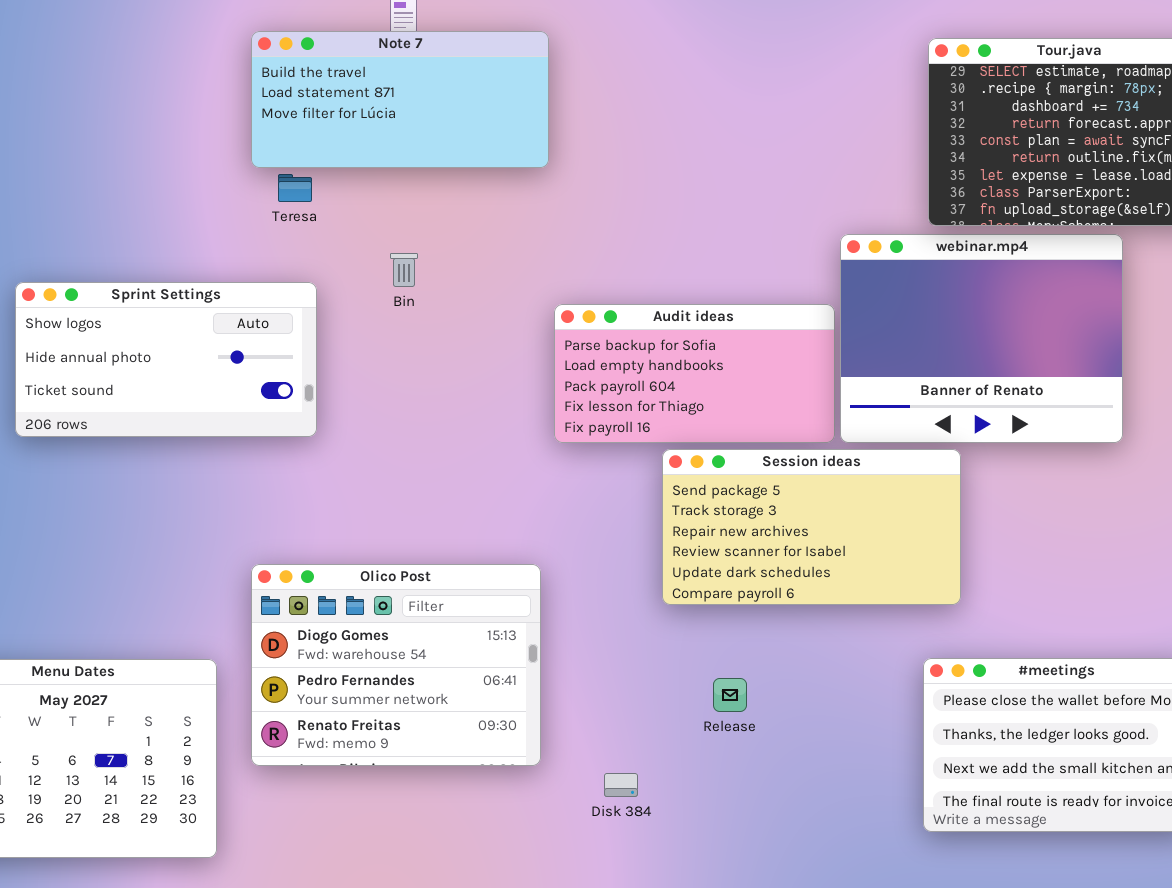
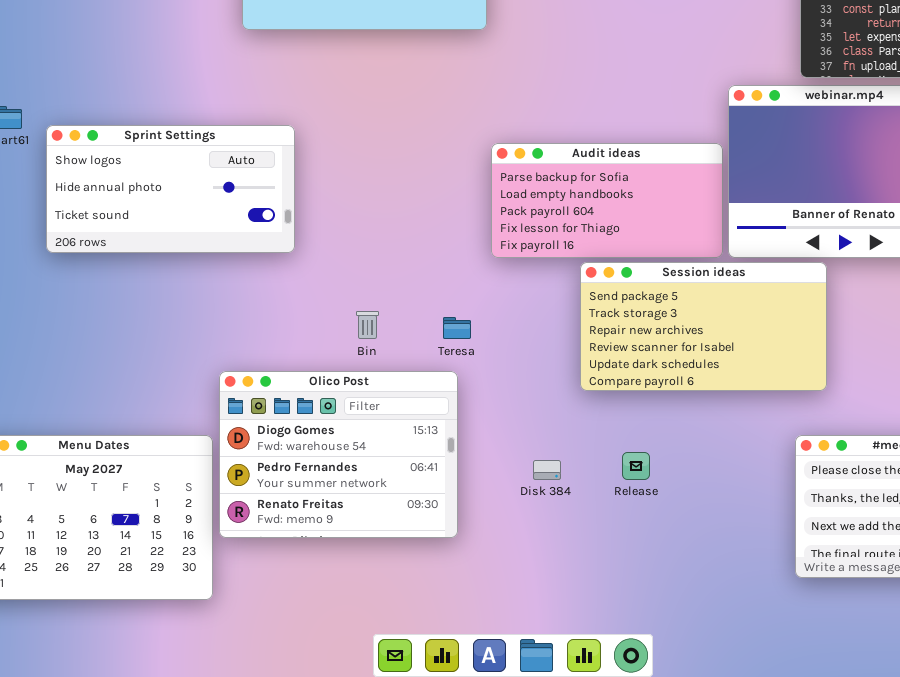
Teresa: [278,174,312,202] -> [443,317,471,339], moved
Bin: [390,253,418,287] -> [356,311,379,339], moved
Olico Post: [251,564,541,766] -> [219,371,458,538], moved
Disk 384: [604,773,638,797] -> [533,460,561,480], moved

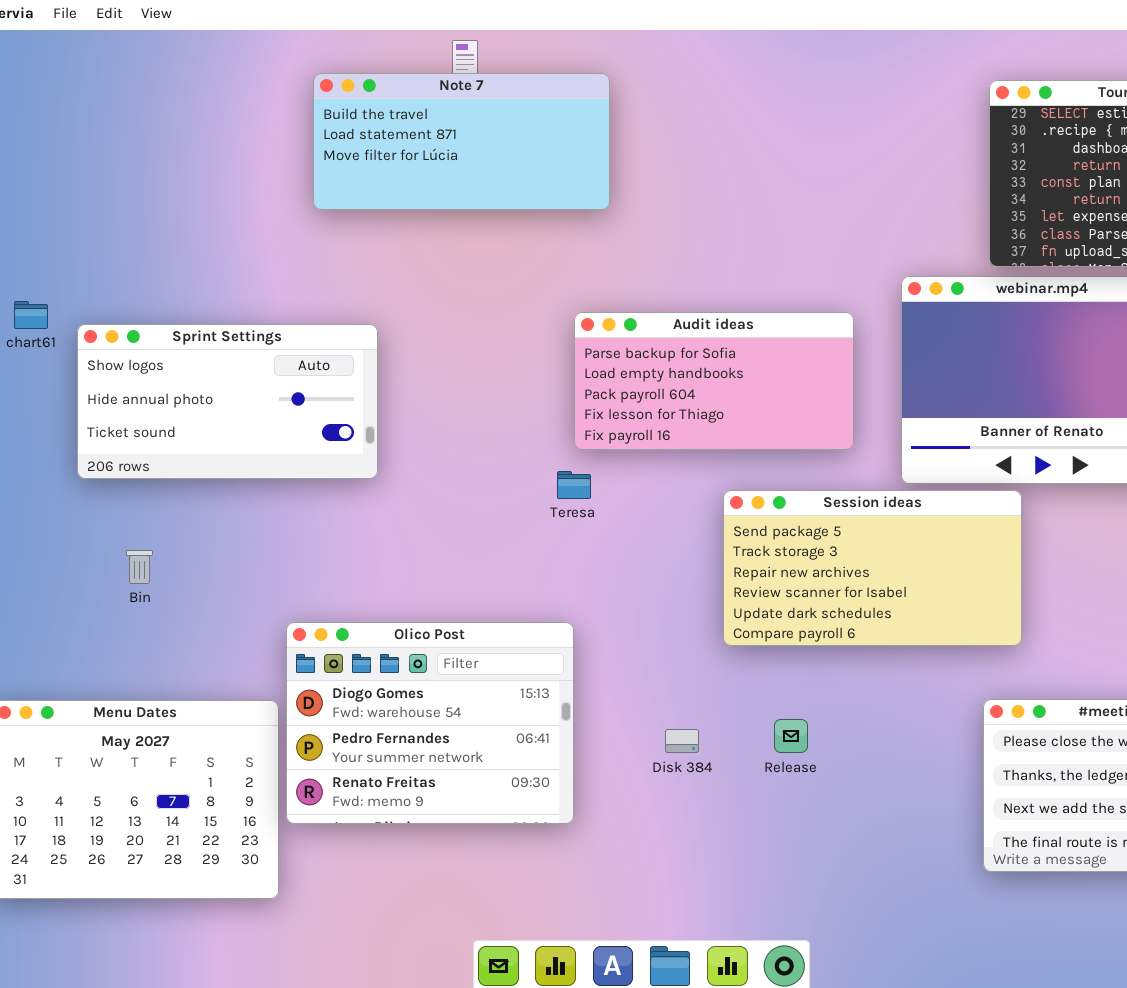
Audit ideas: [491,143,723,258] -> [574,312,854,450], moved
Bin: [356,311,379,339] -> [126,550,153,584], moved
Teresa: [443,317,471,339] -> [557,471,591,499], moved

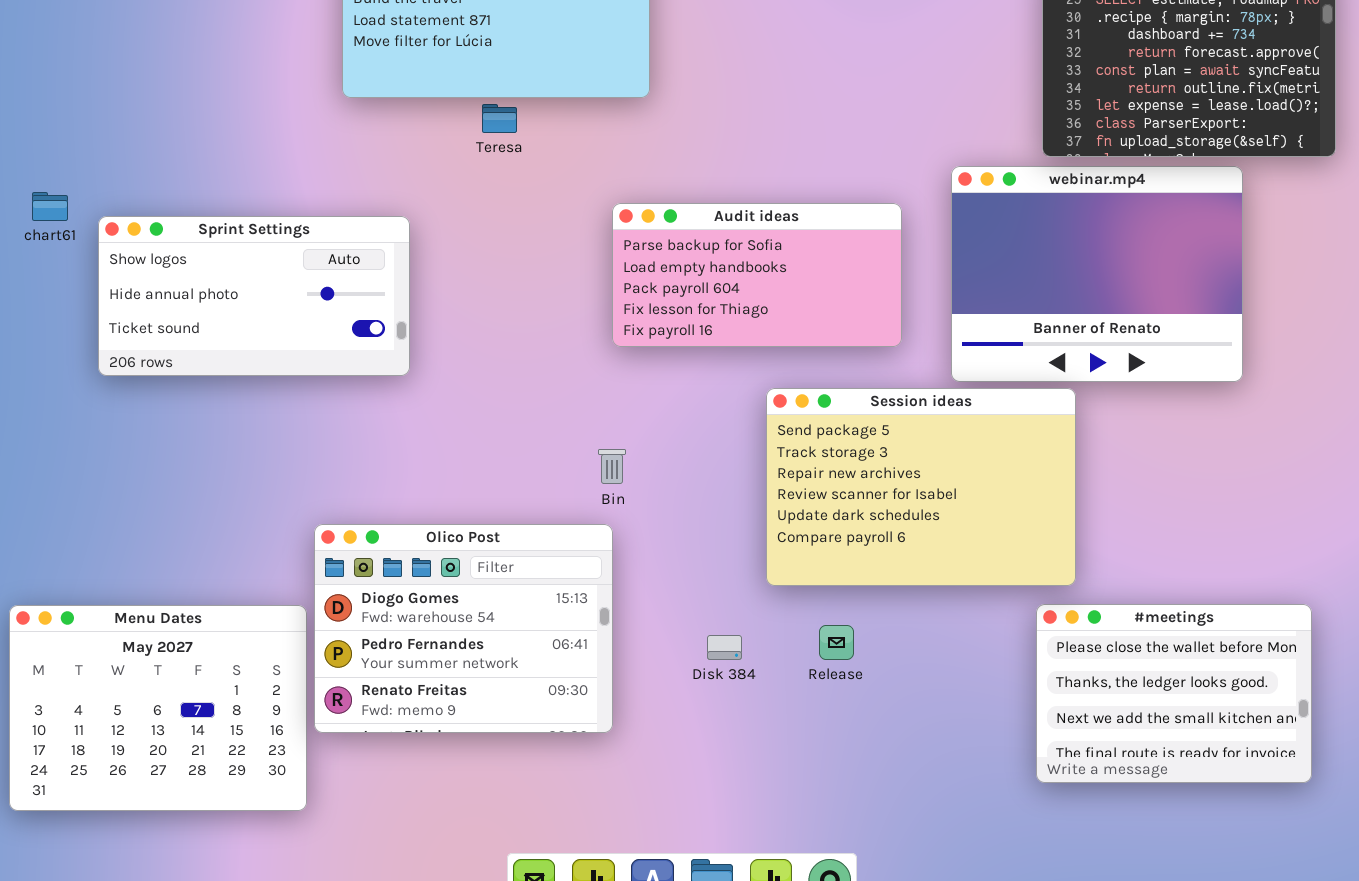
Teresa: [557,471,591,499] -> [482,104,517,133], moved
Session ideas: [723,490,1022,646] -> [766,388,1076,586], resized
Bin: [126,550,153,584] -> [598,449,626,484], moved

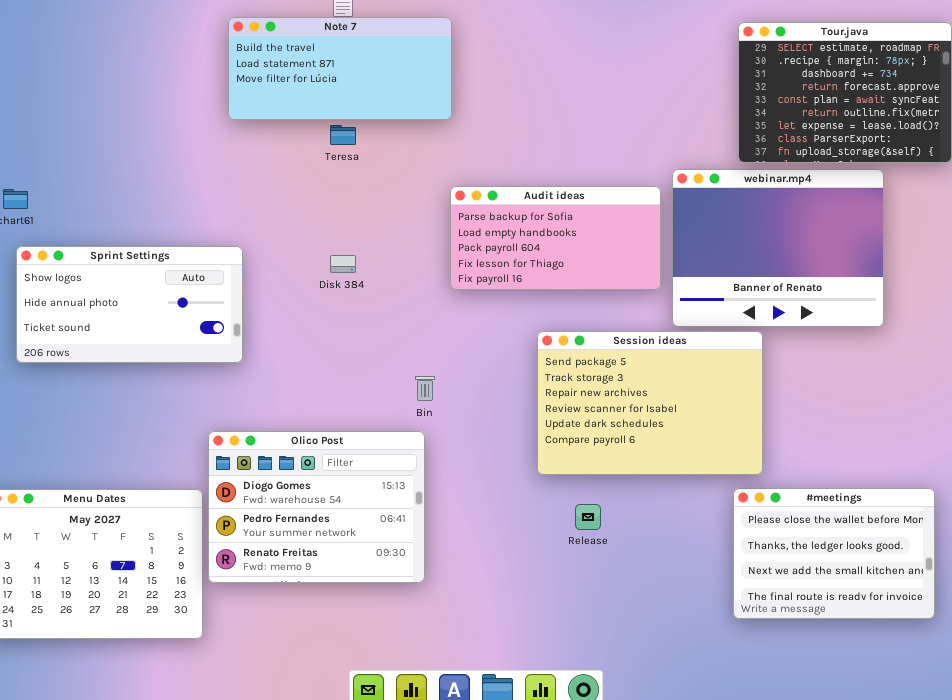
Audit ideas: [612,203,902,347] -> [450,186,661,290], moved
Sprint Settings: [98,216,410,376] -> [16,246,243,363], moved
Disk 384: [707,635,742,660] -> [330,255,356,273], moved

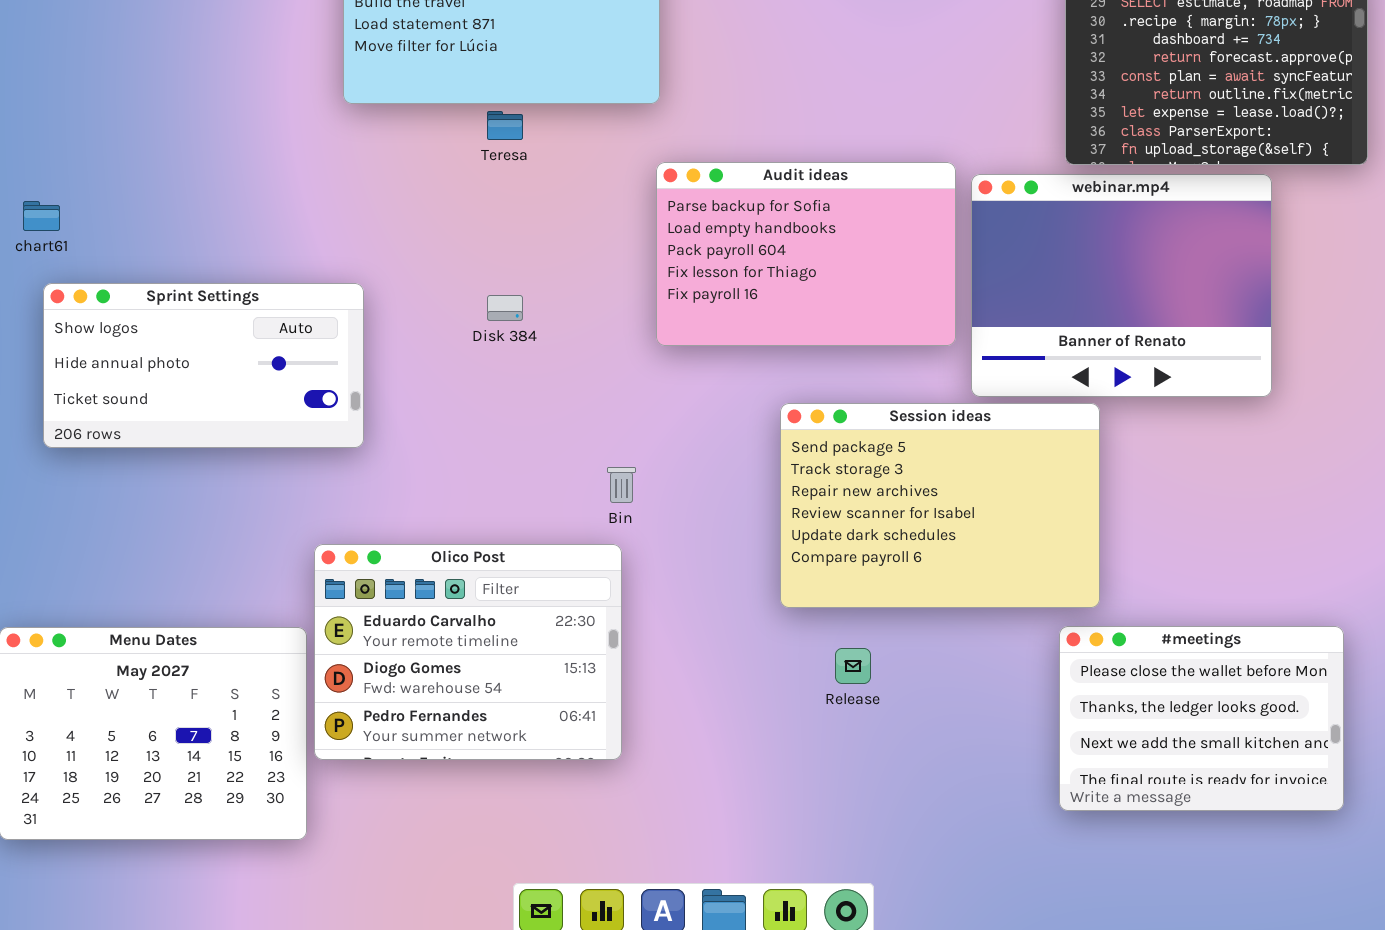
Audit ideas: [450,186,661,290] -> [656,162,956,346], resized
Olico Post: [208,431,425,583] -> [314,544,622,760], scrolled up 1 row

